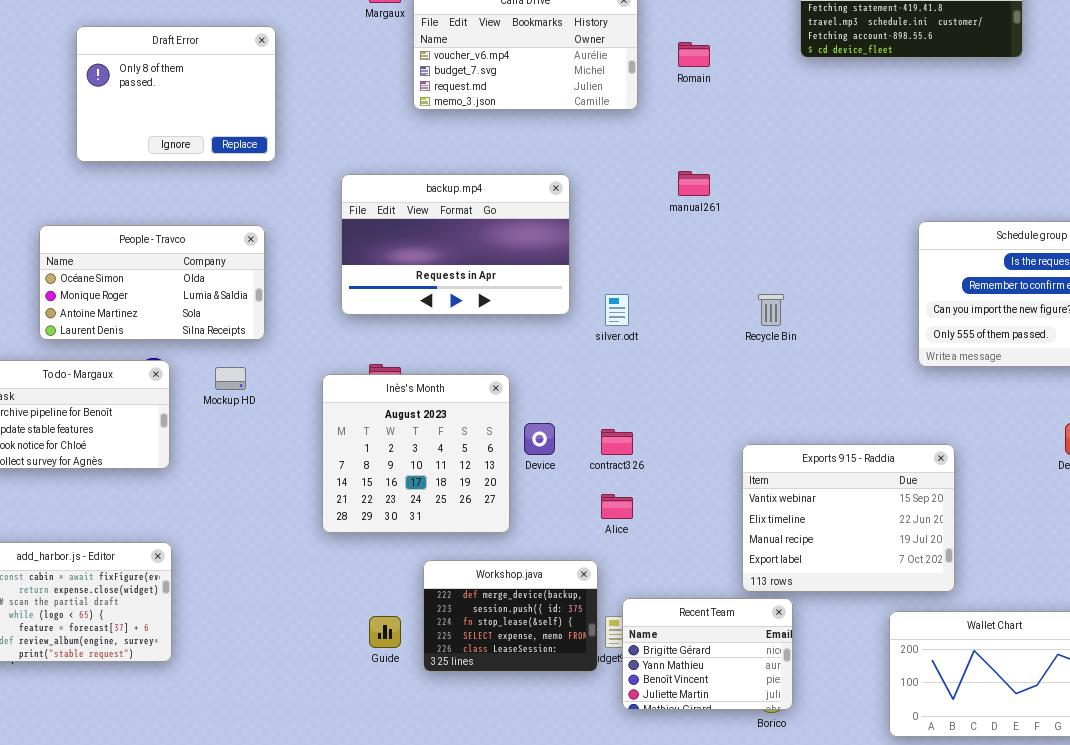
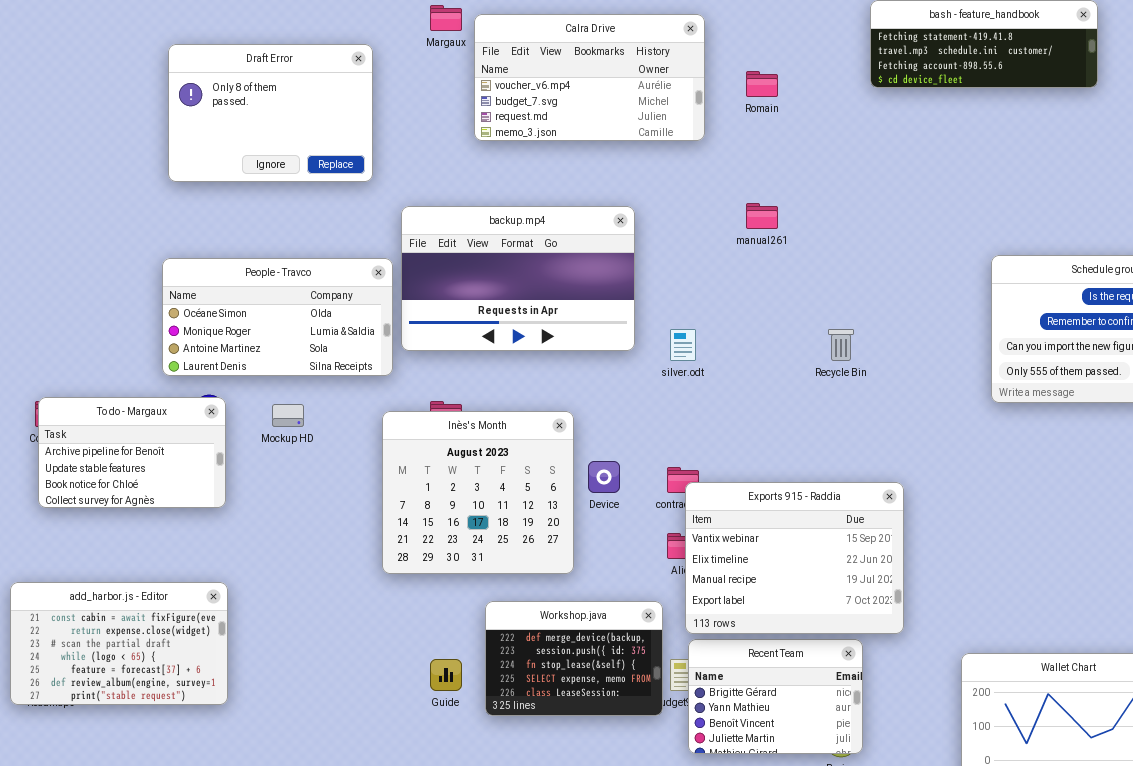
Draft Error: [76,26,276,162] -> [168,44,373,182], moved
People - Travco: [39,225,265,340] -> [162,258,393,376], moved
Exports 915 - Raddia: [742,444,955,592] -> [685,482,904,634], moved

